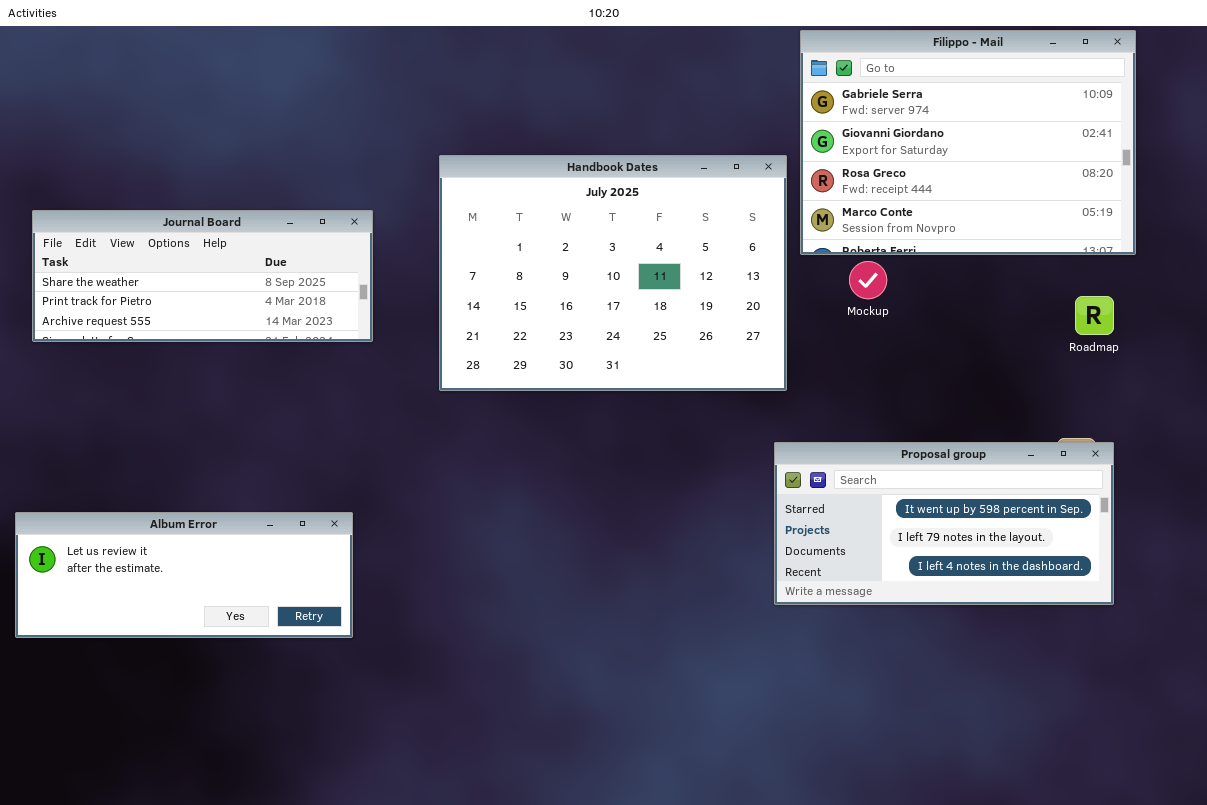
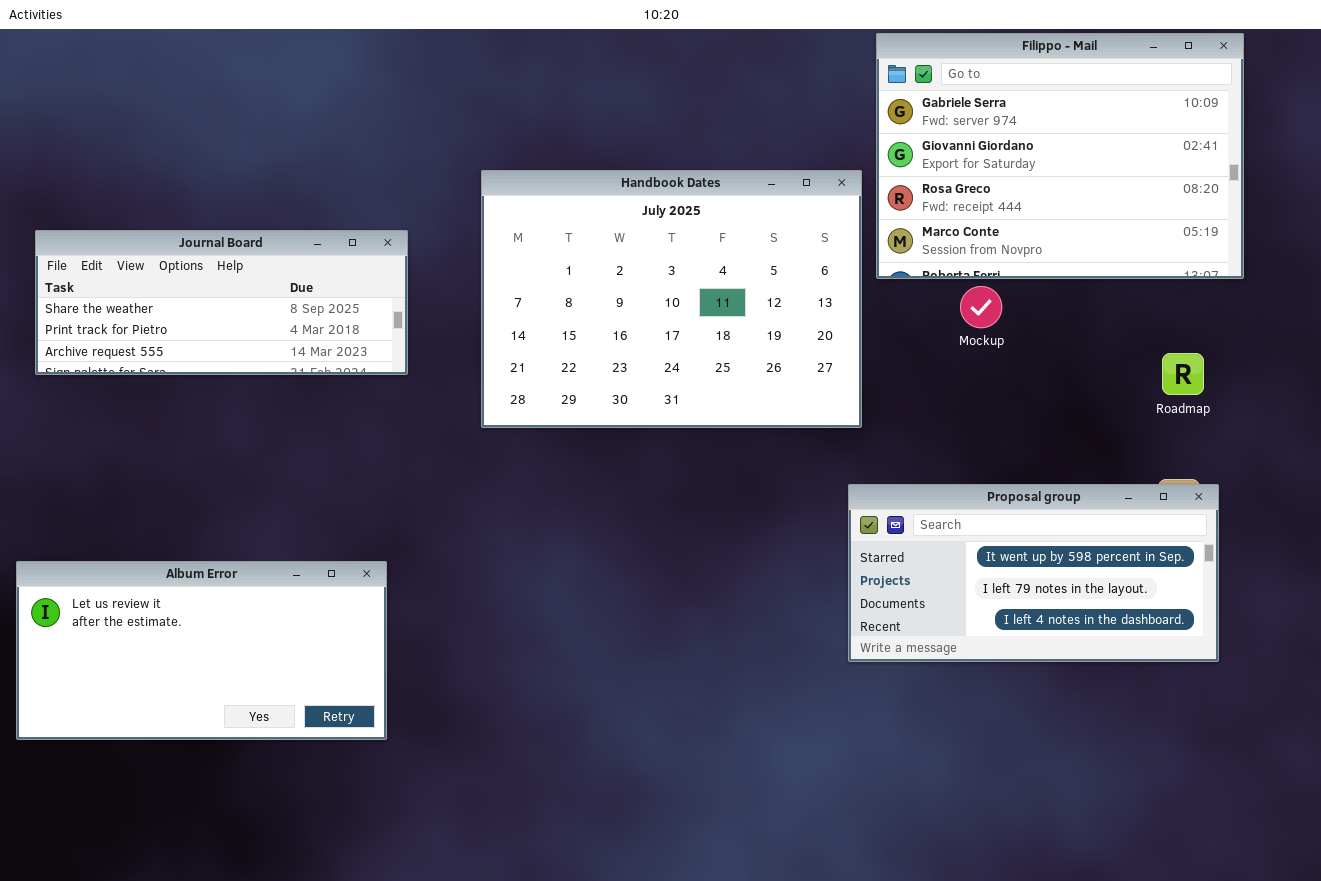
Mockup: [849,261,887,299] -> [960,286,1002,328], moved
Roadmap: [1075,296,1114,335] -> [1162,353,1204,395], moved
Album Error: [15,512,353,638] -> [16,561,387,740], resized

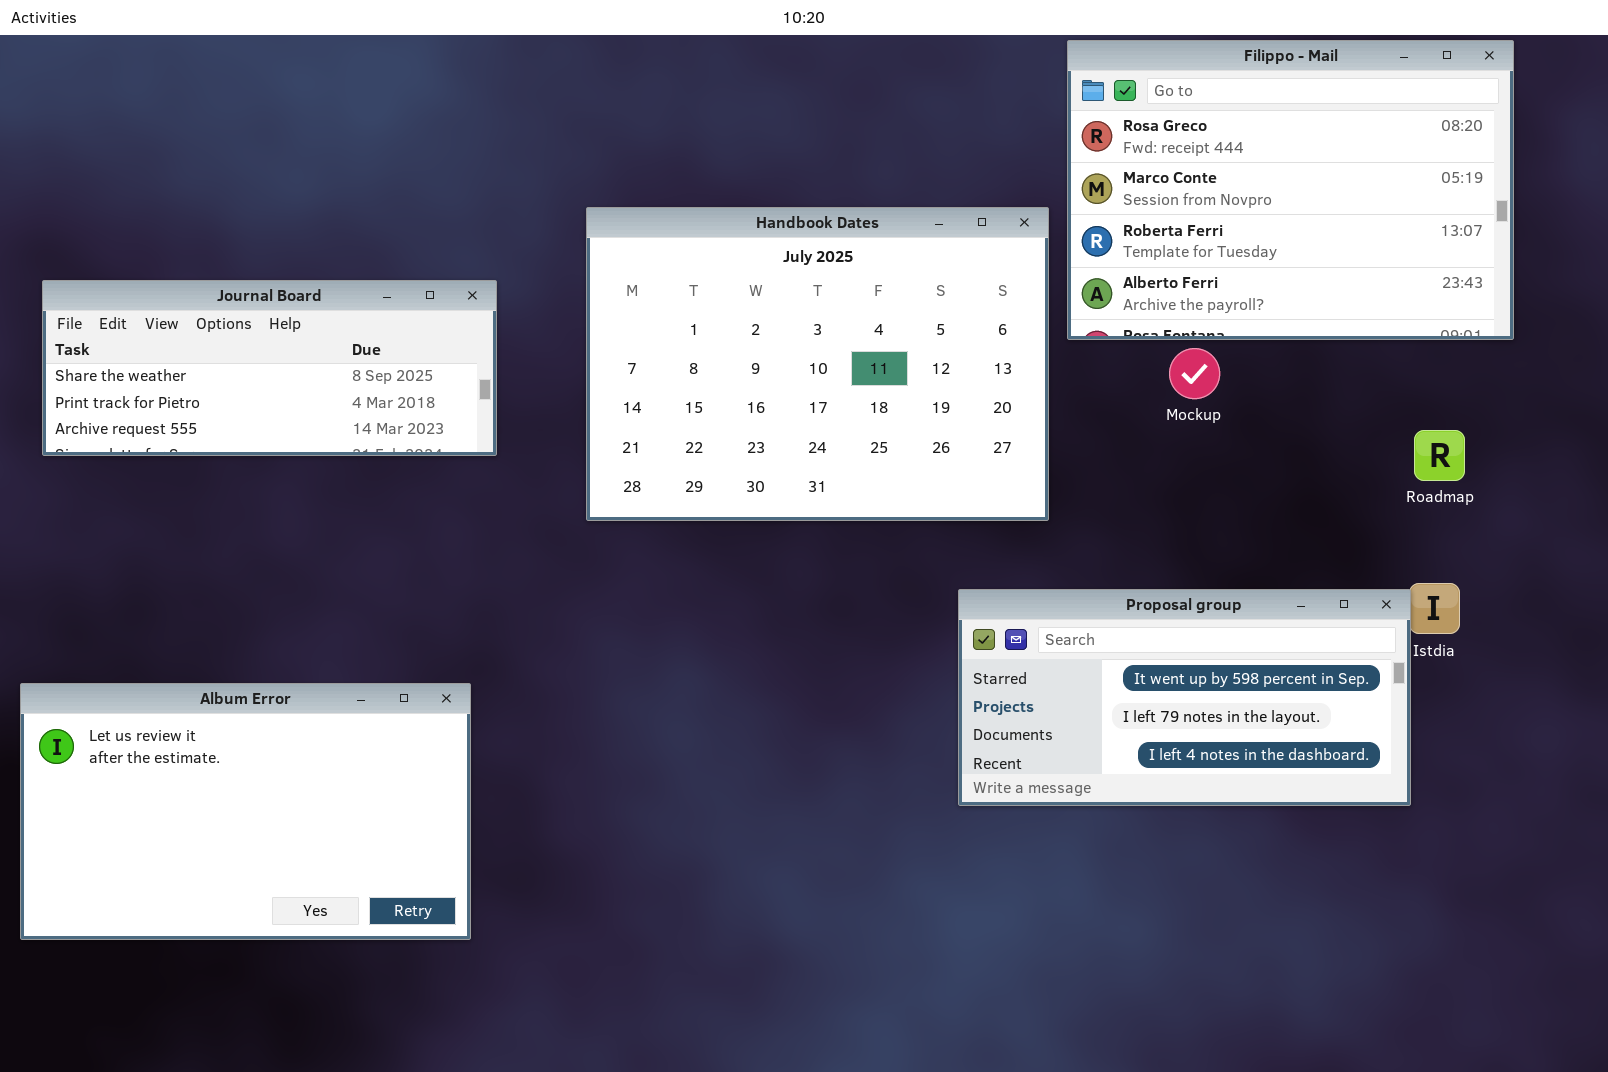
Filippo - Mail: [876,33,1244,279] -> [1067,40,1514,340], scrolled down 2 rows
Proposal group: [848,484,1219,662] -> [958,589,1411,806], moved
Album Error: [16,561,387,740] -> [20,683,471,940], resized

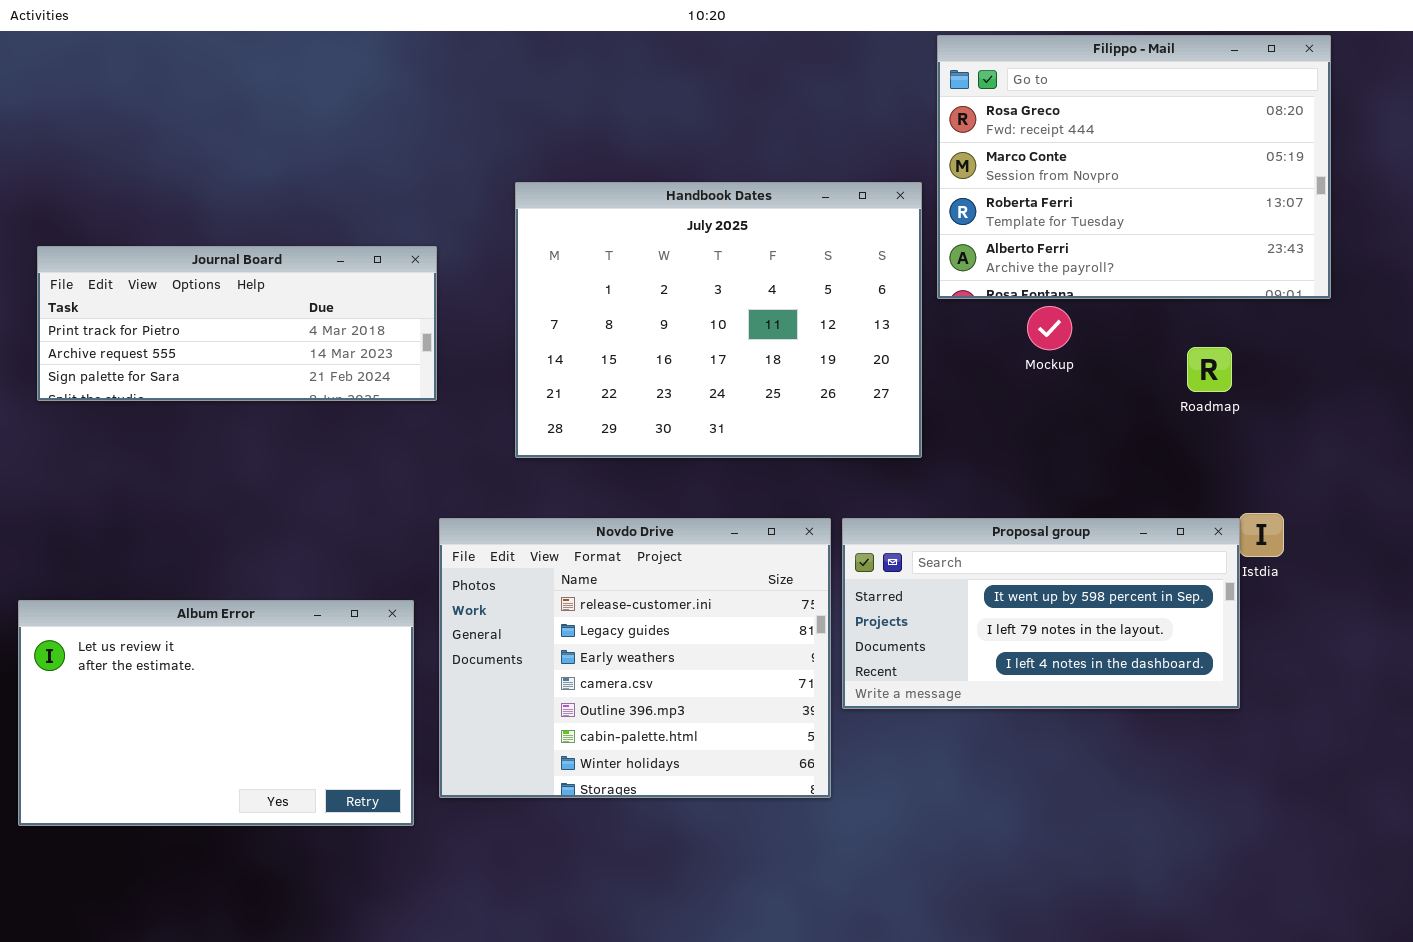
Journal Board: [42,280,497,456] -> [37,246,437,401], scrolled down 1 row
Roadmap: [1414,430,1465,481] -> [1187,347,1232,392], moved
Novdo Drive: none -> [439,518,831,798], opened

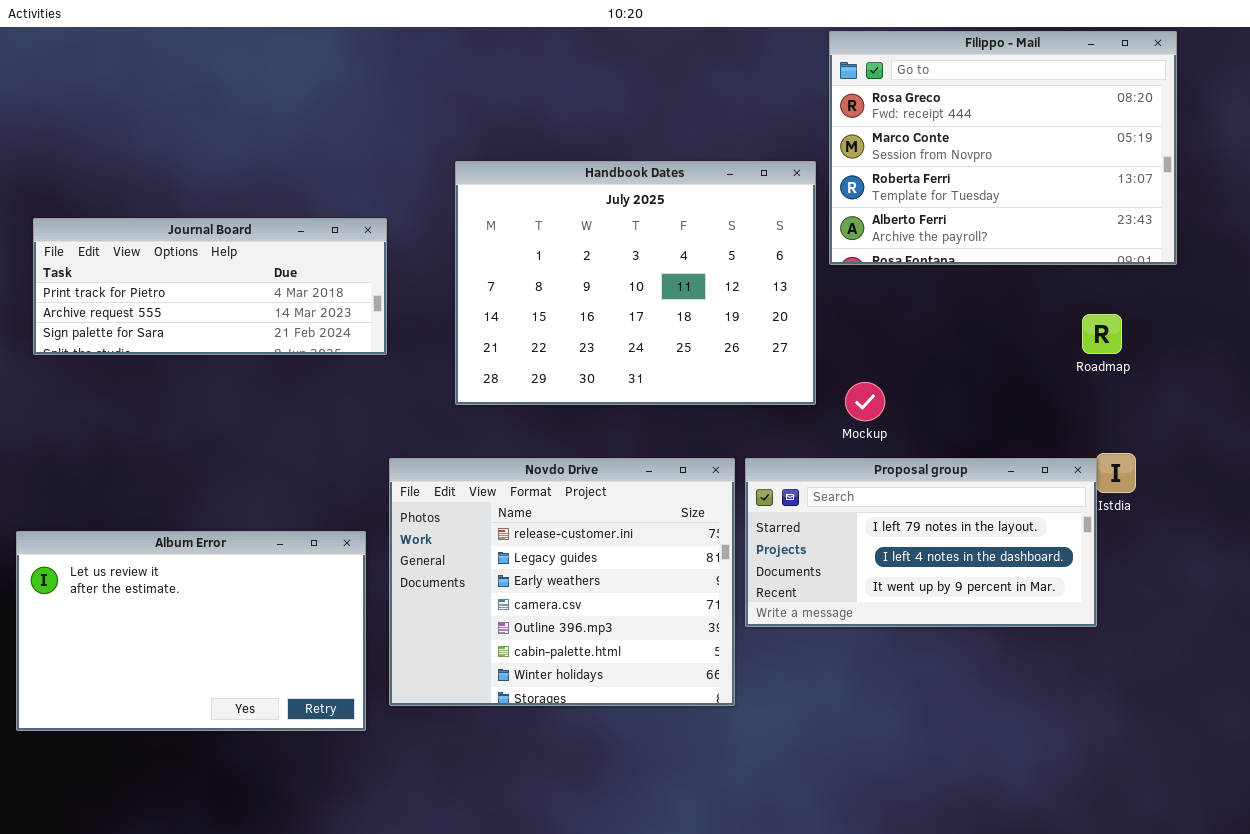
Mockup: [1027,306,1072,350] -> [845,382,885,421], moved
Roadmap: [1187,347,1232,392] -> [1082,314,1122,354], moved
Proposal group: [842,518,1240,709] -> [745,458,1097,627], scrolled down 1 row

